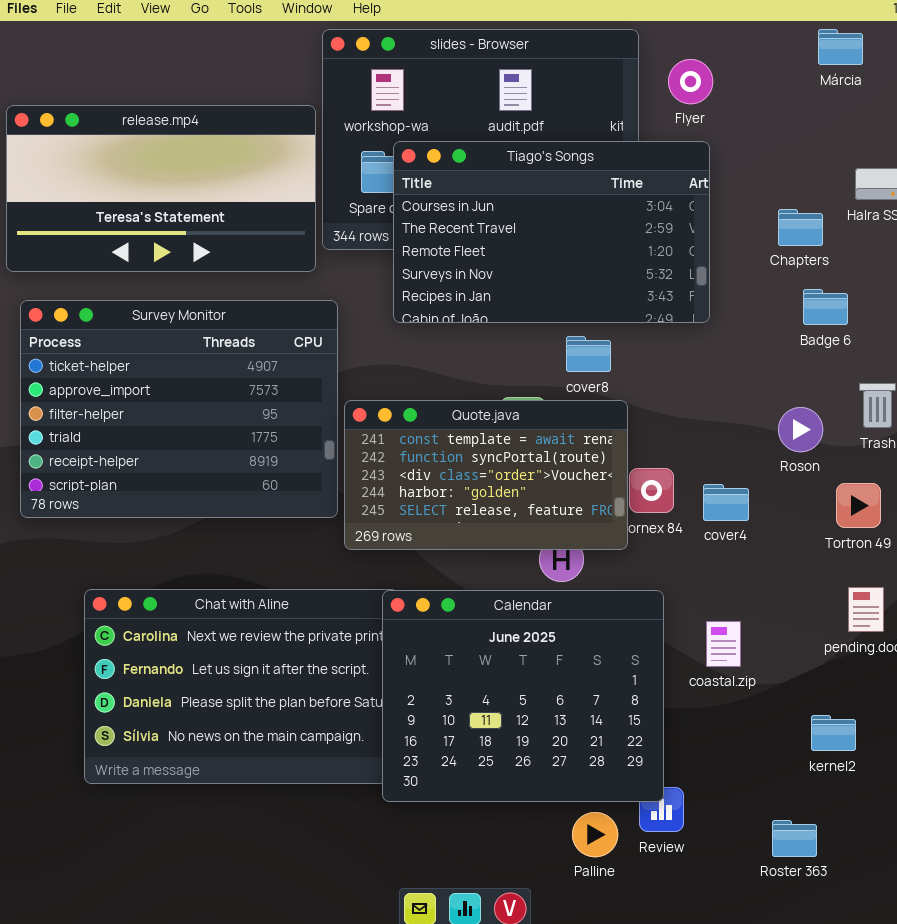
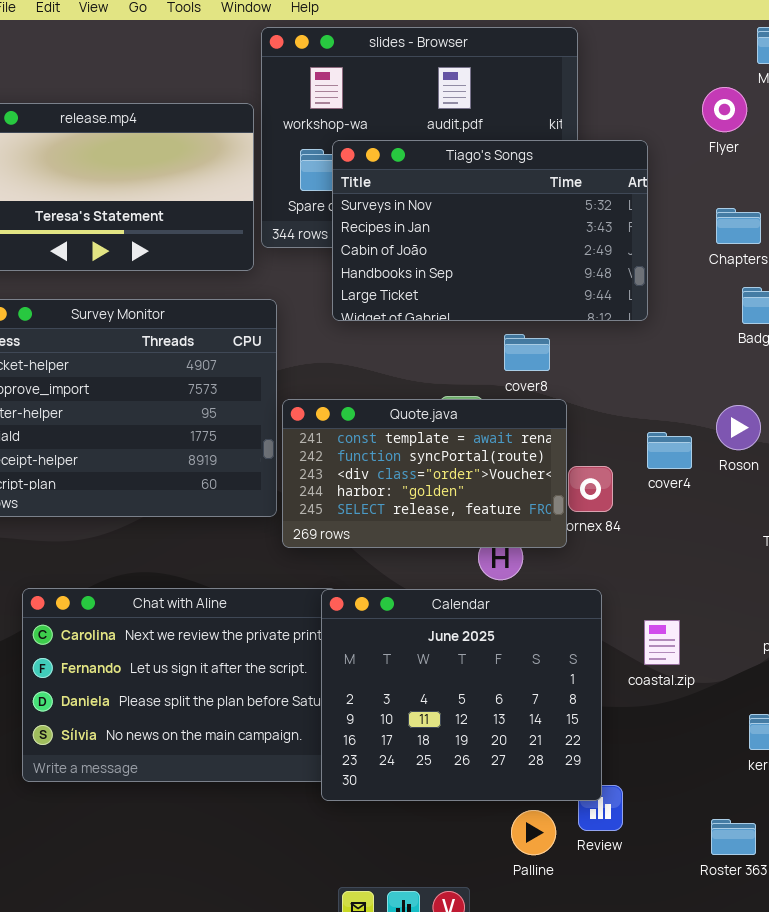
Flyer: [668,59,713,104] -> [702,87,747,132], moved
Tiago's Songs: [393,141,710,323] -> [332,140,648,321], scrolled down 3 rows
cover4: [703,484,749,521] -> [647,432,692,469], moved

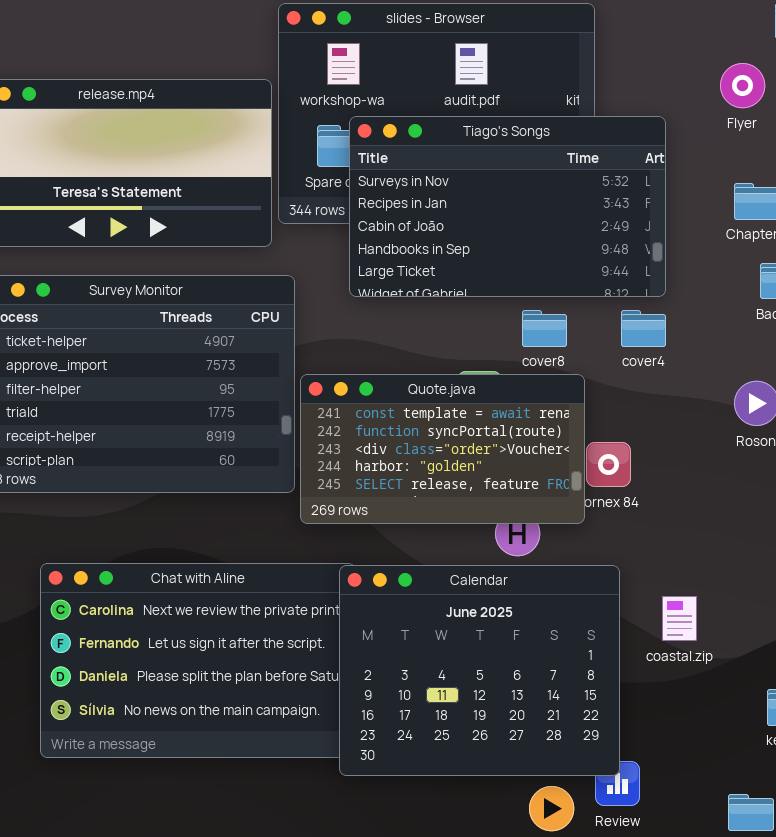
cover4: [647,432,692,469] -> [621,310,666,347], moved

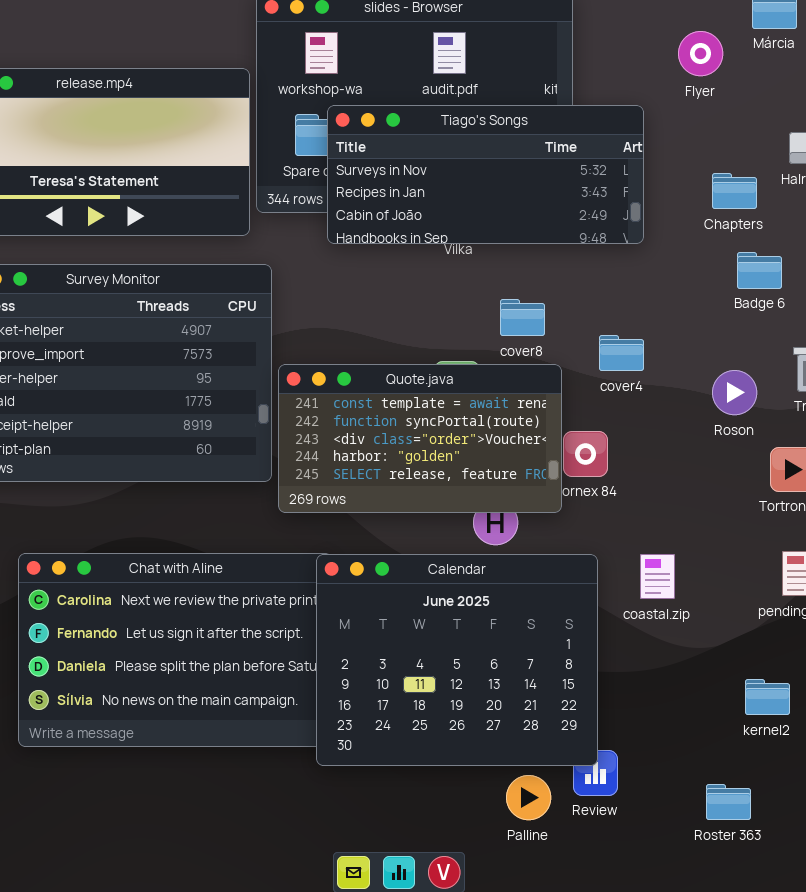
Flyer: [720,63,765,108] -> [678,31,723,76], moved
Tiago's Songs: [349,116,666,297] -> [327,105,644,244], resized
cover4: [621,310,666,347] -> [599,335,644,371], moved
coastal.zip: [662,596,697,641] -> [640,554,675,599], moved

